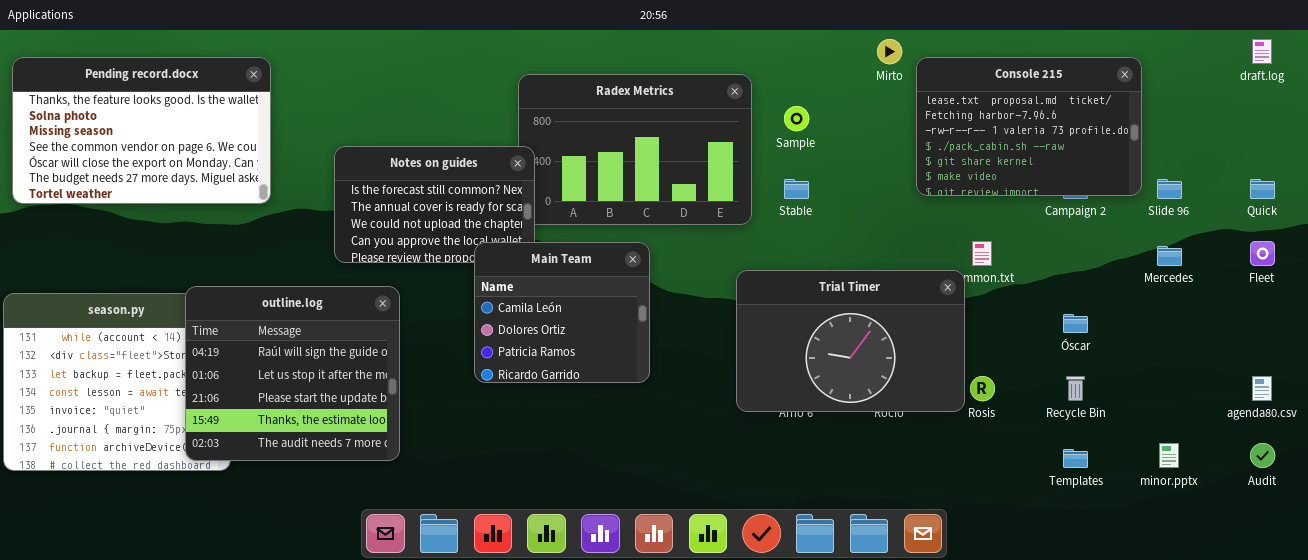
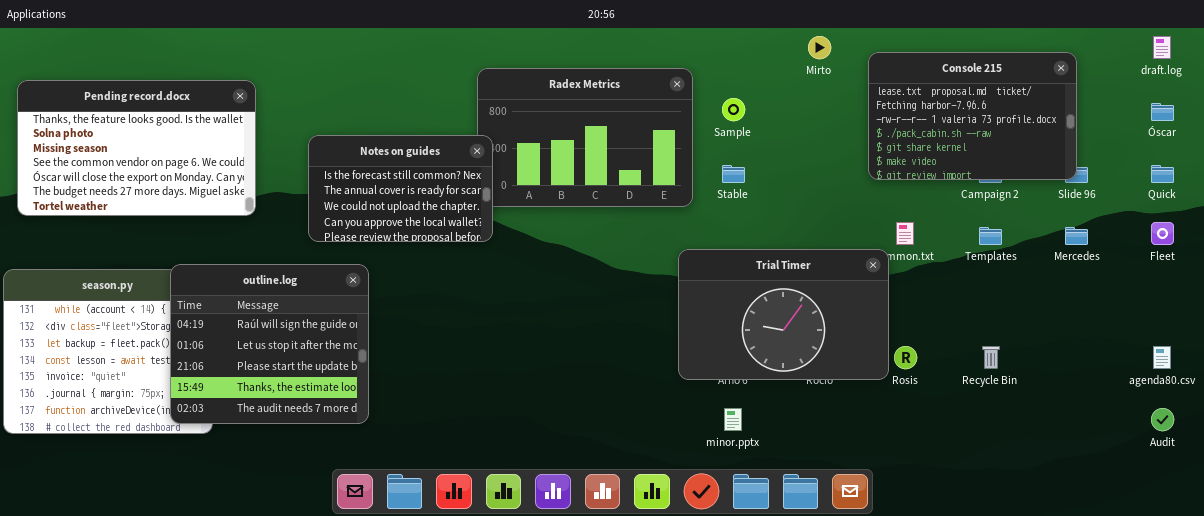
Pending record.docx: [12,57,271,204] -> [17,80,256,216], moved
Console 215: [916,57,1142,196] -> [868,52,1077,180], moved
Main Team: [474,242,650,383] -> none, closed
Óscar: [1063,314,1088,333] -> [1151,103,1174,121], moved
minor.pptx: [1159,443,1179,468] -> [724,408,742,431], moved
Templates: [1063,449,1088,468] -> [979,227,1002,245], moved

